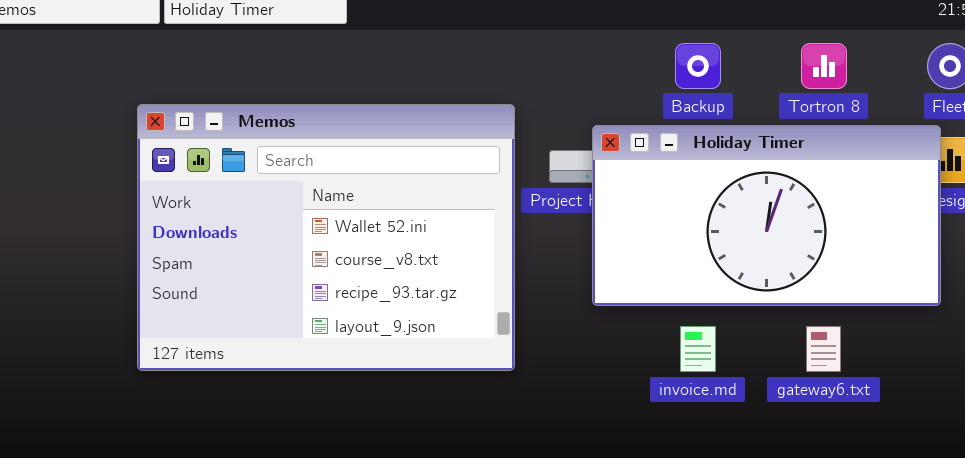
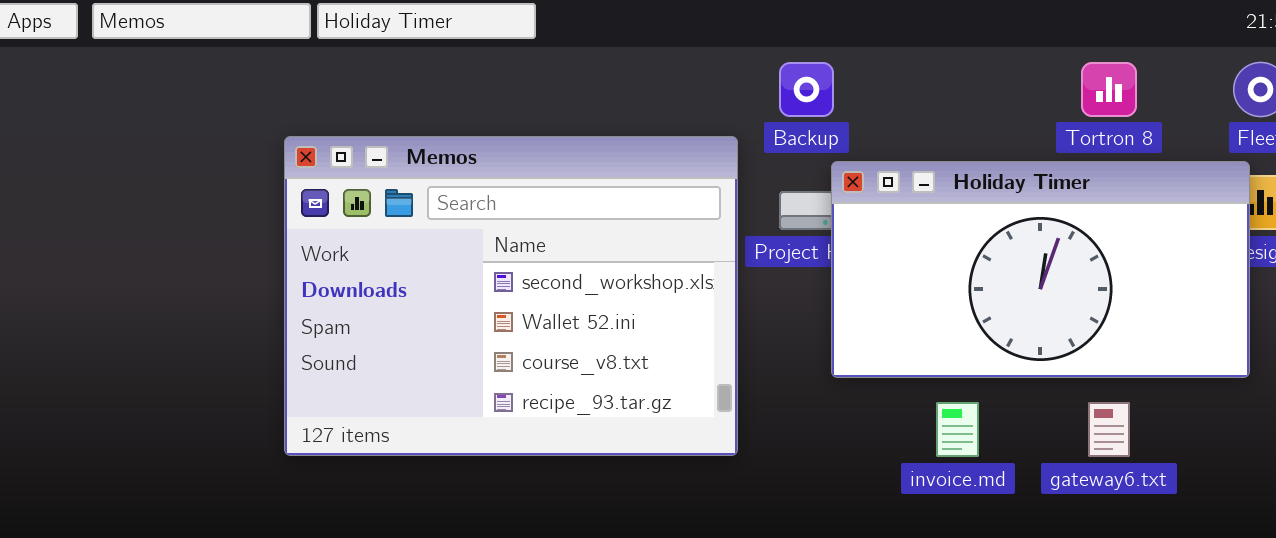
Backup: [675,43,721,89] -> [779,62,834,117], moved
Memos: [137,104,515,371] -> [284,136,738,456], scrolled up 1 row

